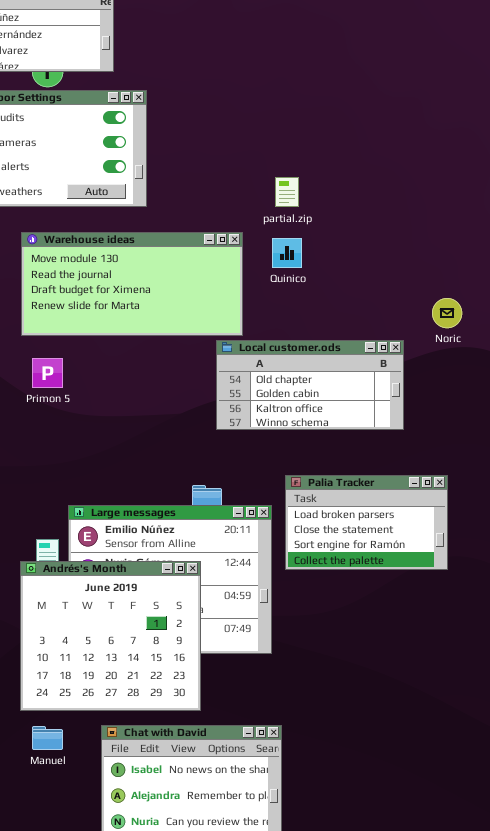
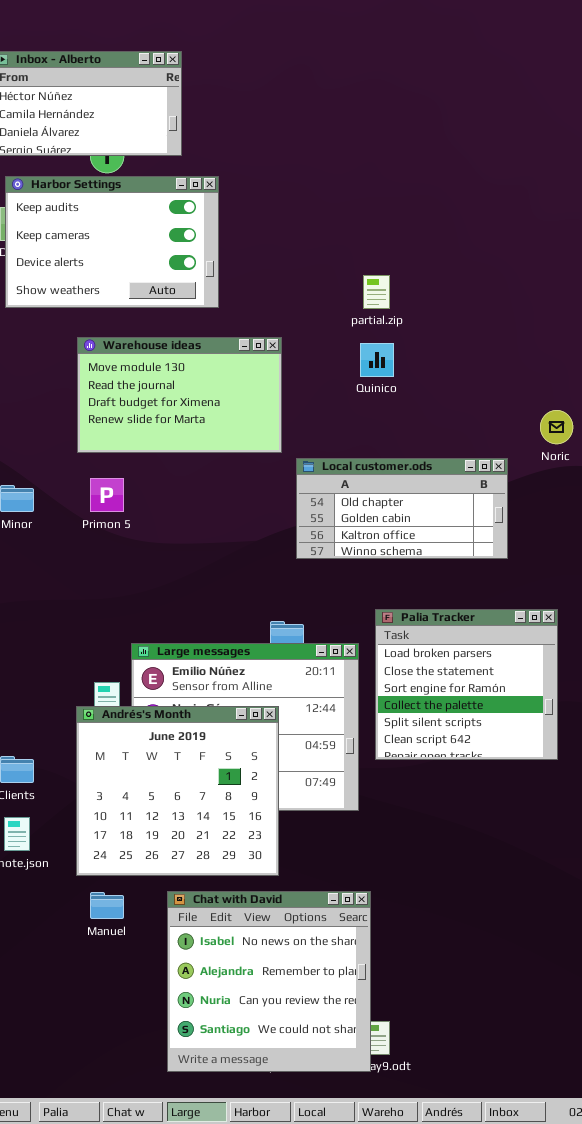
Warehouse ideas: [21,232,243,336] -> [77,337,282,453], resized
Palia Tracker: [285,475,448,570] -> [375,609,558,760], resized

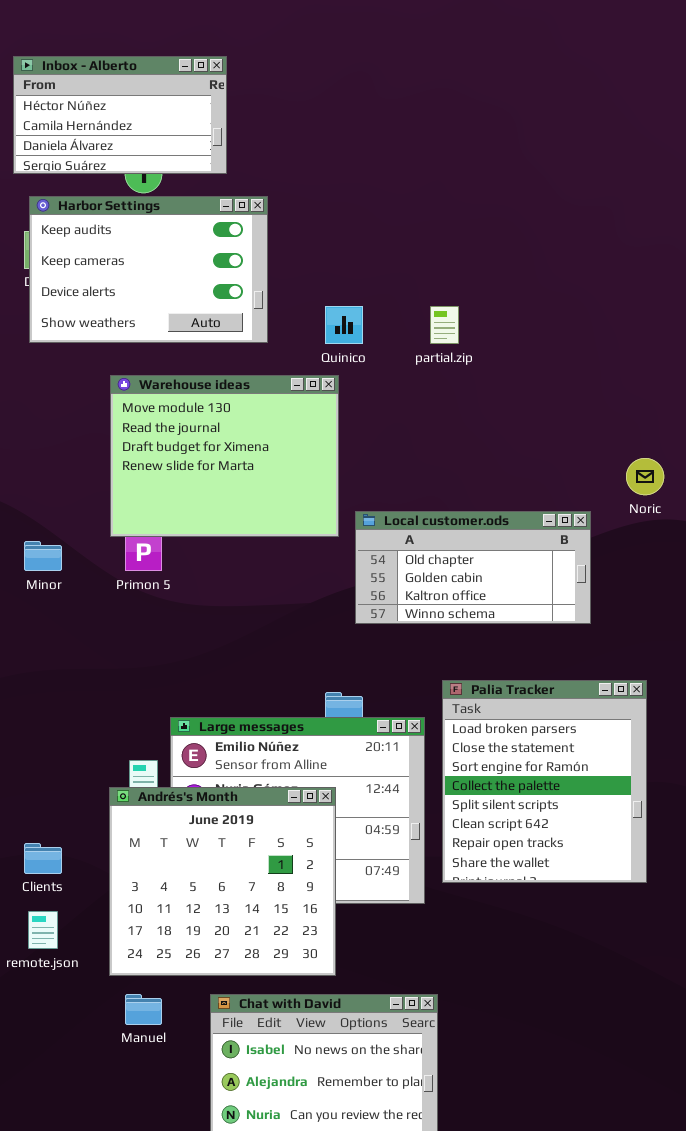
Warehouse ideas: [77,337,282,453] -> [110,375,339,537], resized
Quinico: [360,343,394,377] -> [325,306,363,344], moved
Palia Tracker: [375,609,558,760] -> [442,680,647,883], resized

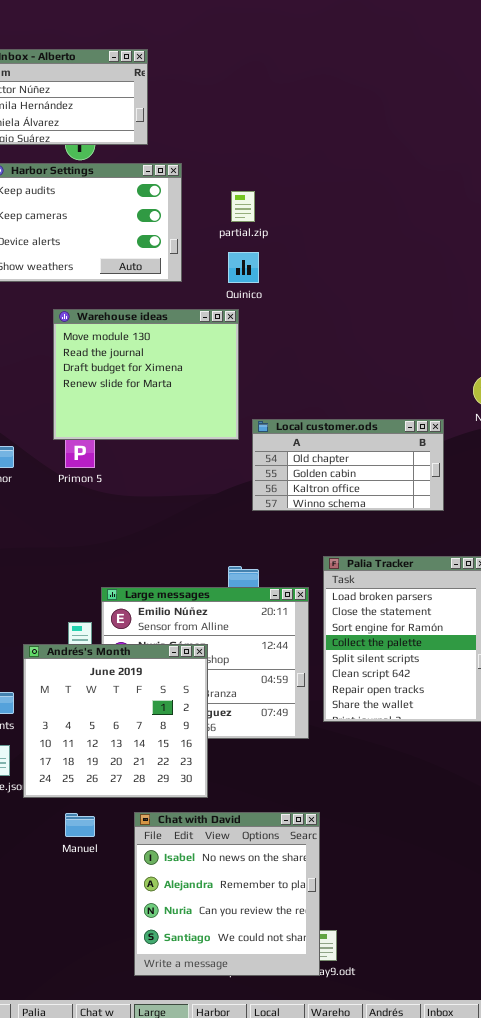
partial.zip: [430,306,459,344] -> [231,191,255,222], moved
Andrés's Month: [109,787,336,976] -> [23,644,208,798], moved

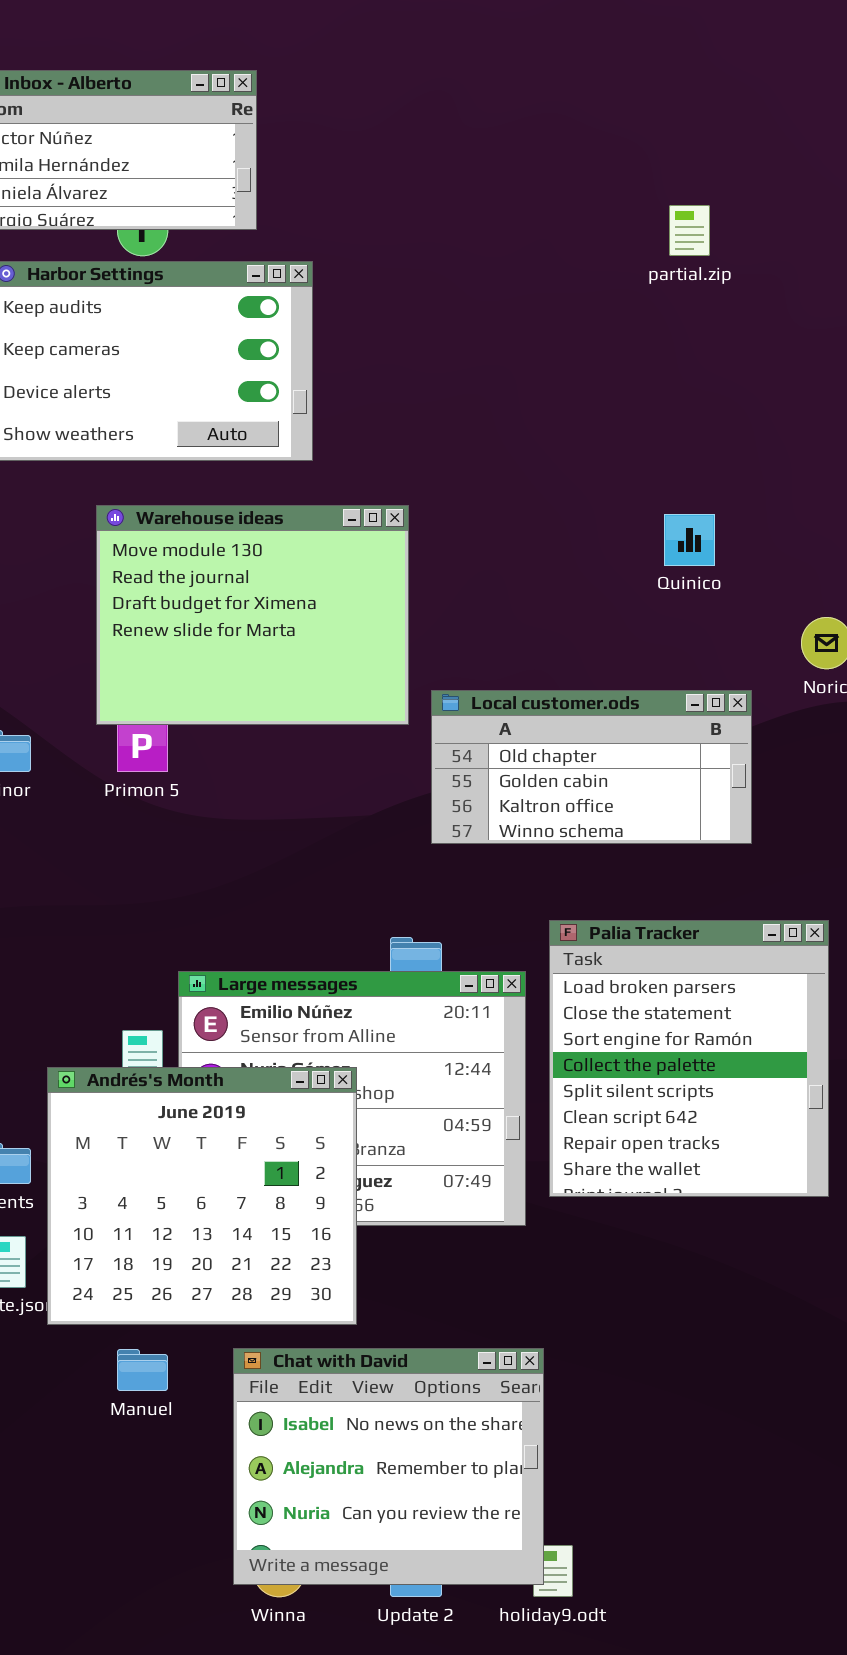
partial.zip: [231,191,255,222] -> [669,205,710,256], moved
Quinico: [228,252,259,283] -> [664,514,715,566], moved
Chat with David: [134,812,320,976] -> [233,1348,544,1585], resized

